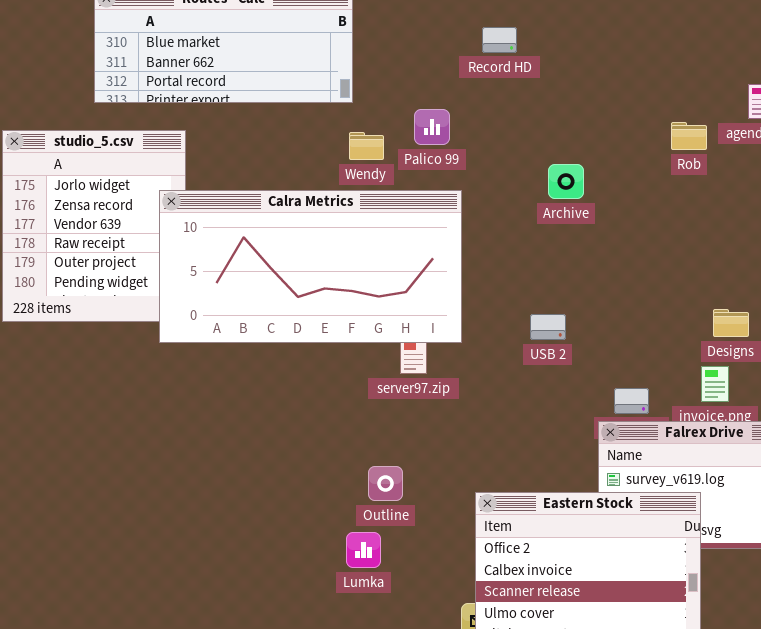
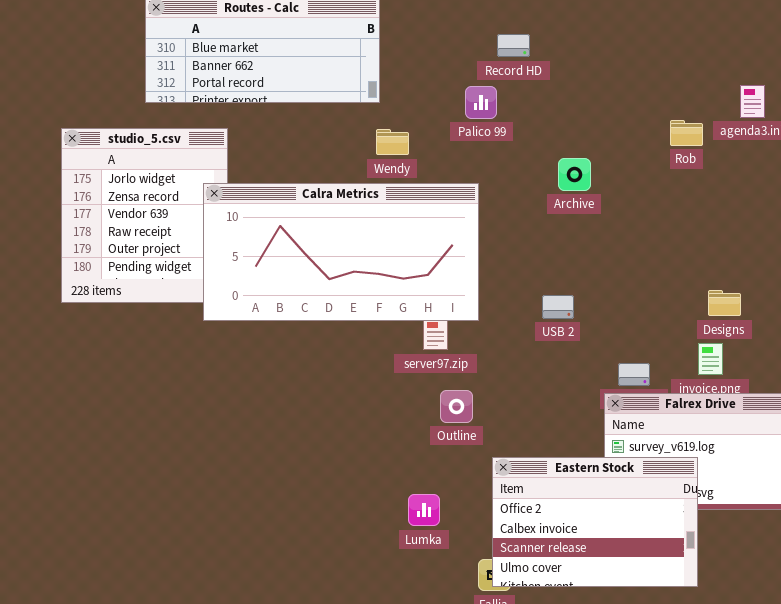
Palico 99: [414,109,450,145] -> [465,86,497,119], moved
Outline: [368,466,403,501] -> [440,390,473,423], moved
Lumka: [346,532,381,568] -> [408,494,440,526], moved

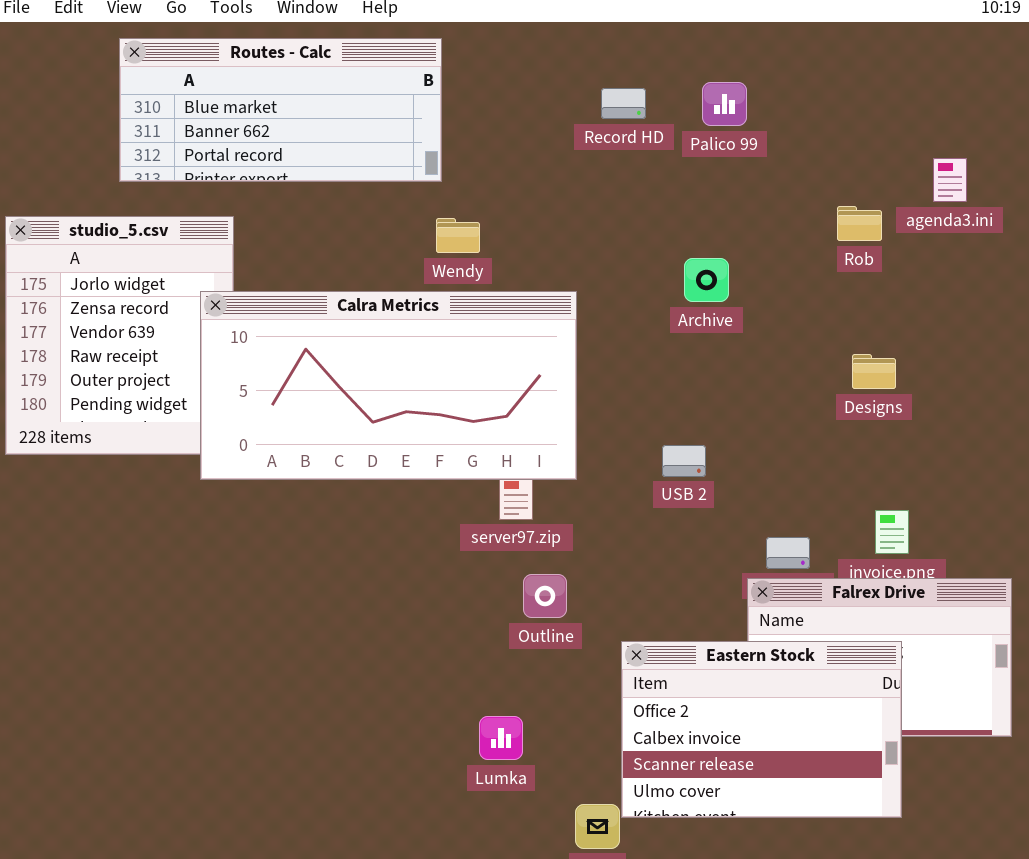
Palico 99: [465,86,497,119] -> [702,82,747,126], moved
Designs: [708,290,741,316] -> [852,354,896,389], moved
Eastern Stock: [492,457,698,587] -> [621,641,902,818], moved

